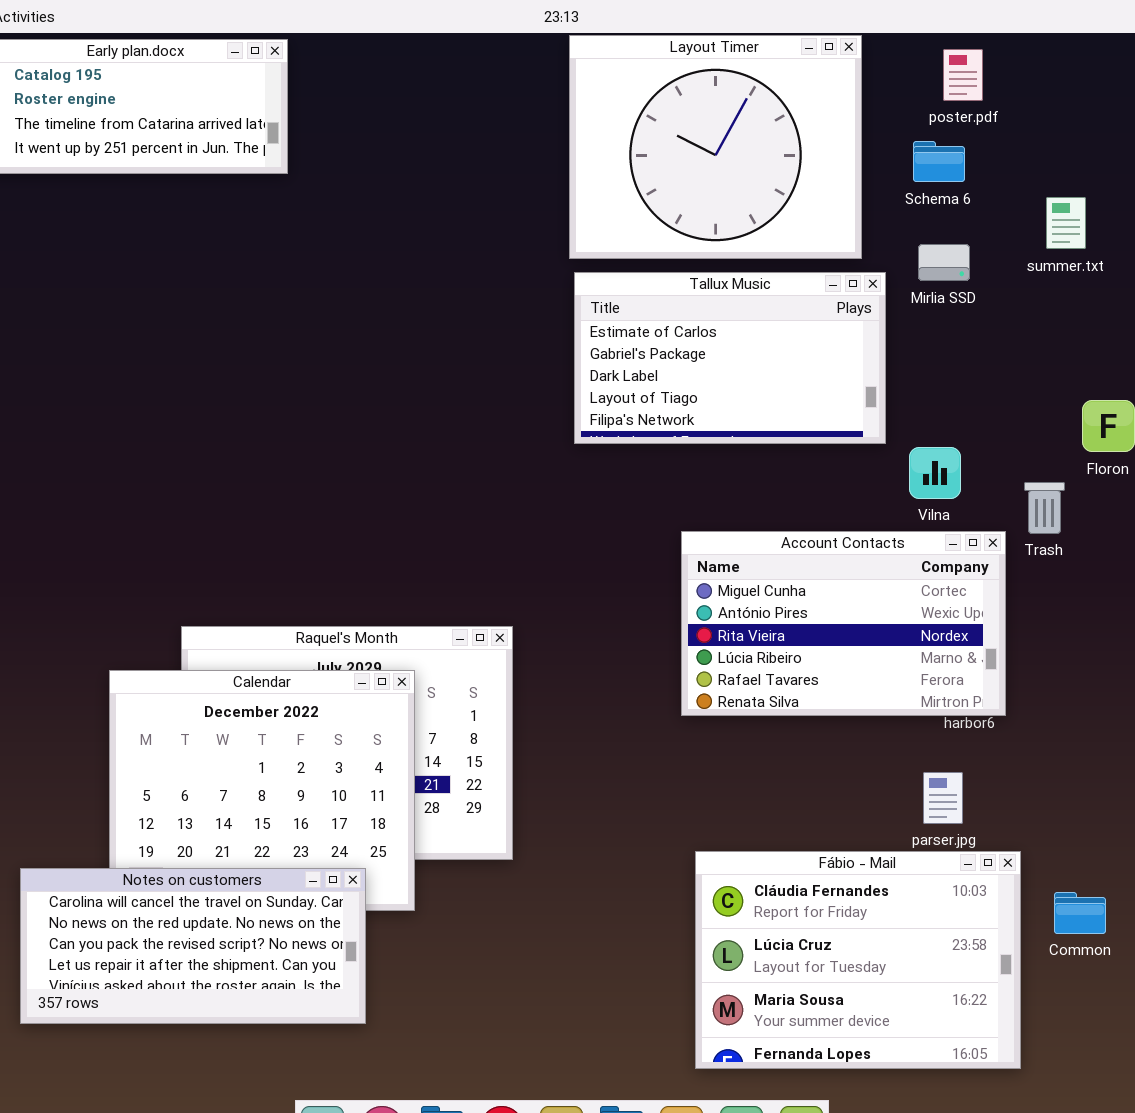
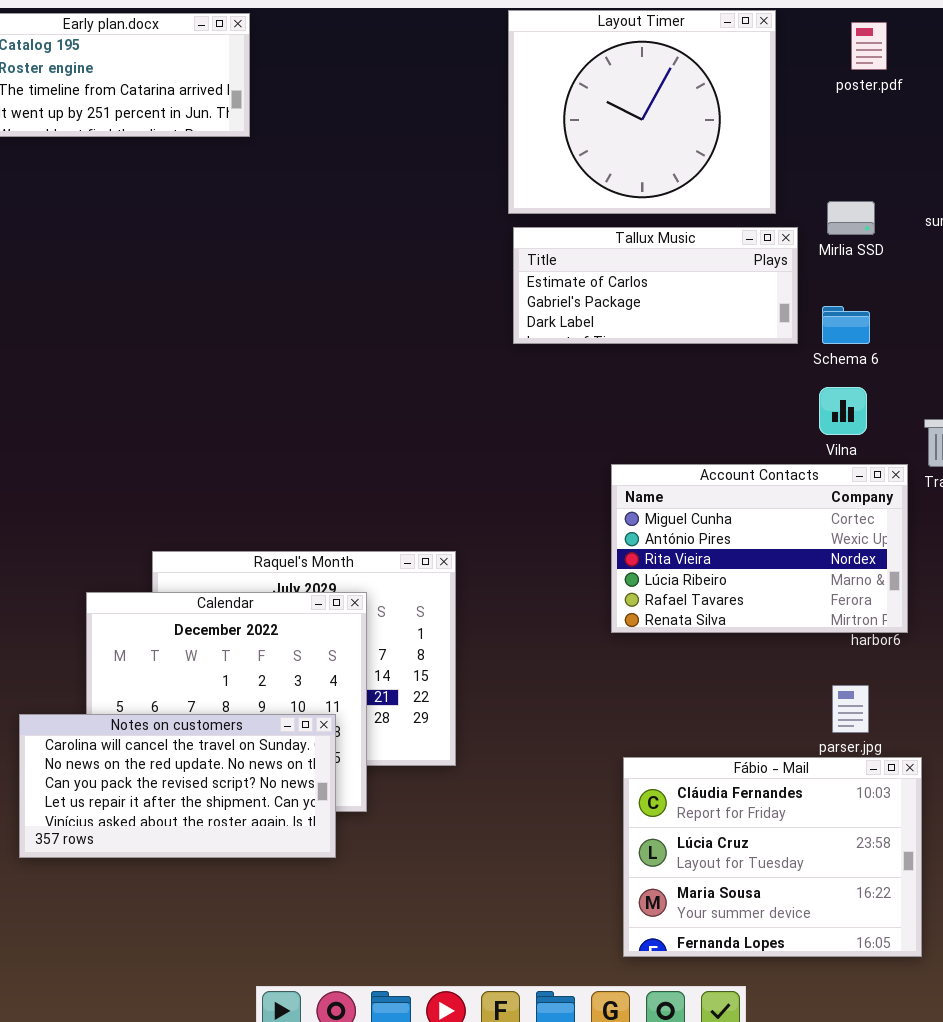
Schema 6: [913,141,965,182] -> [822,306,870,344], moved
Tallux Music: [574,272,886,444] -> [513,227,798,344], resized
Notes on customers: [20,868,366,1024] -> [19,714,336,858], moved

